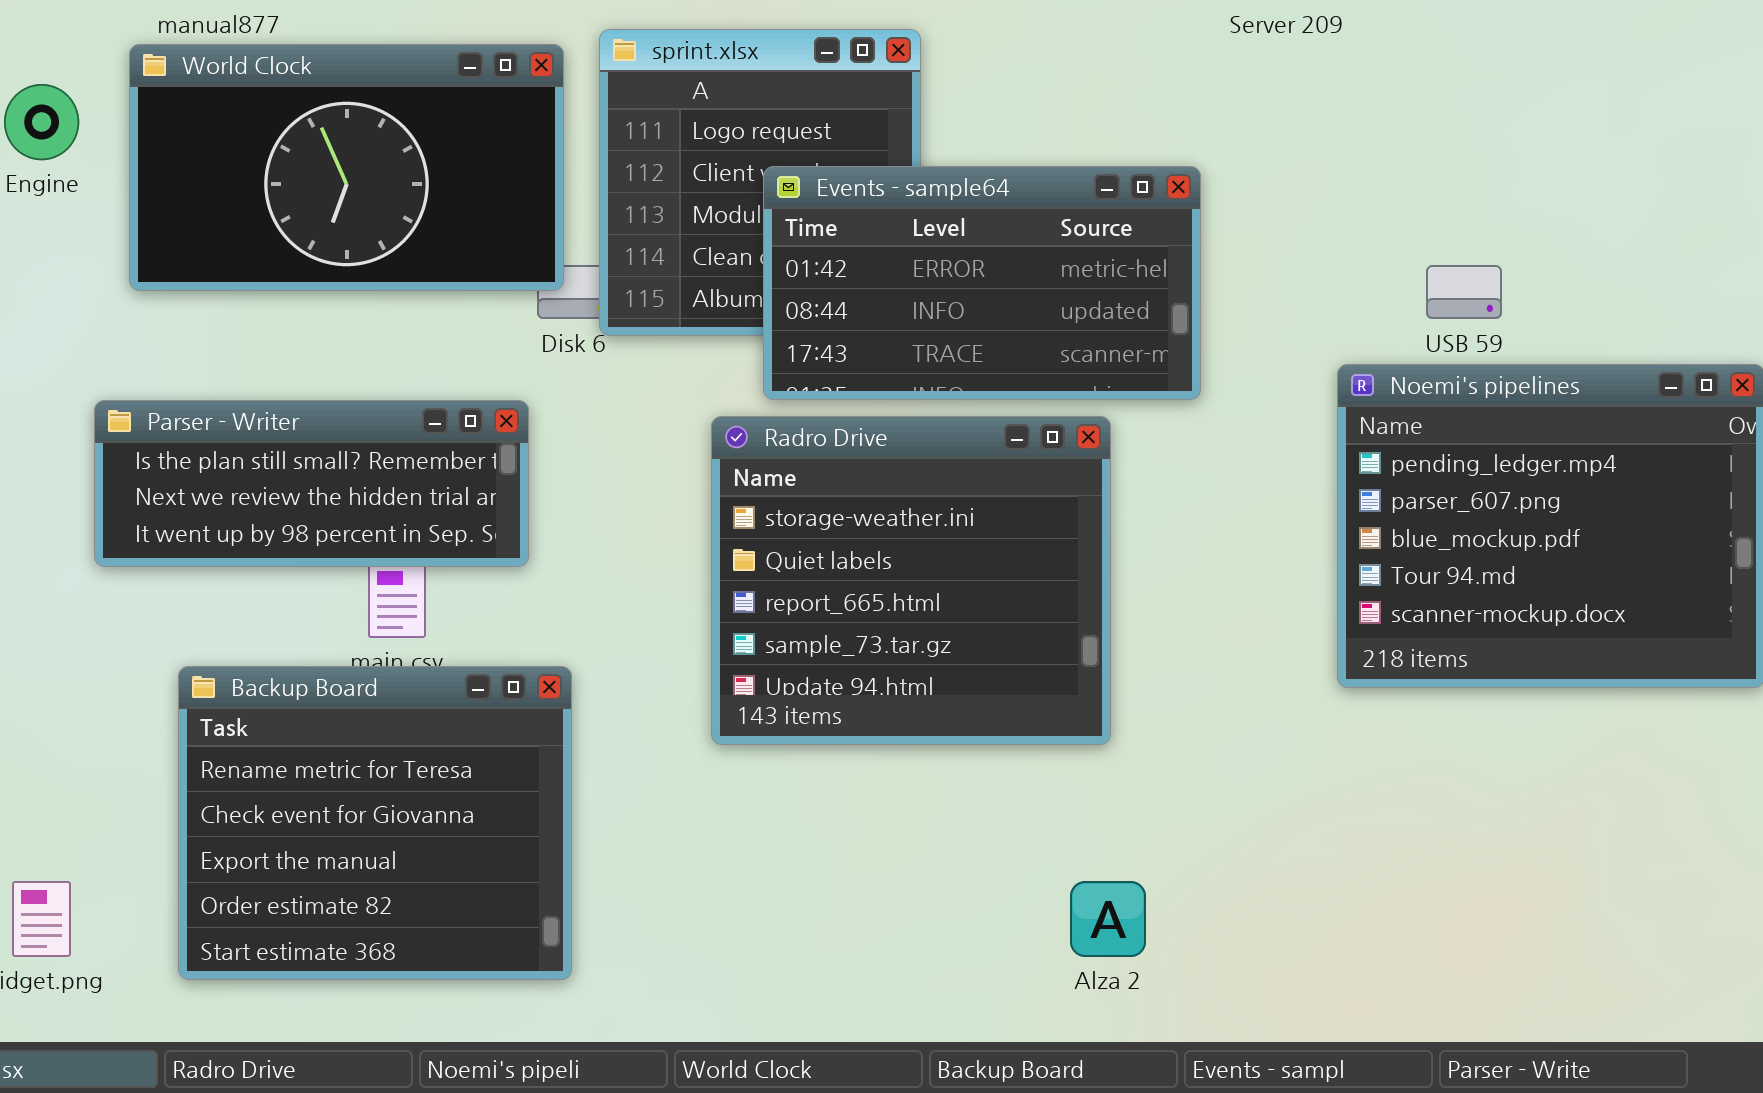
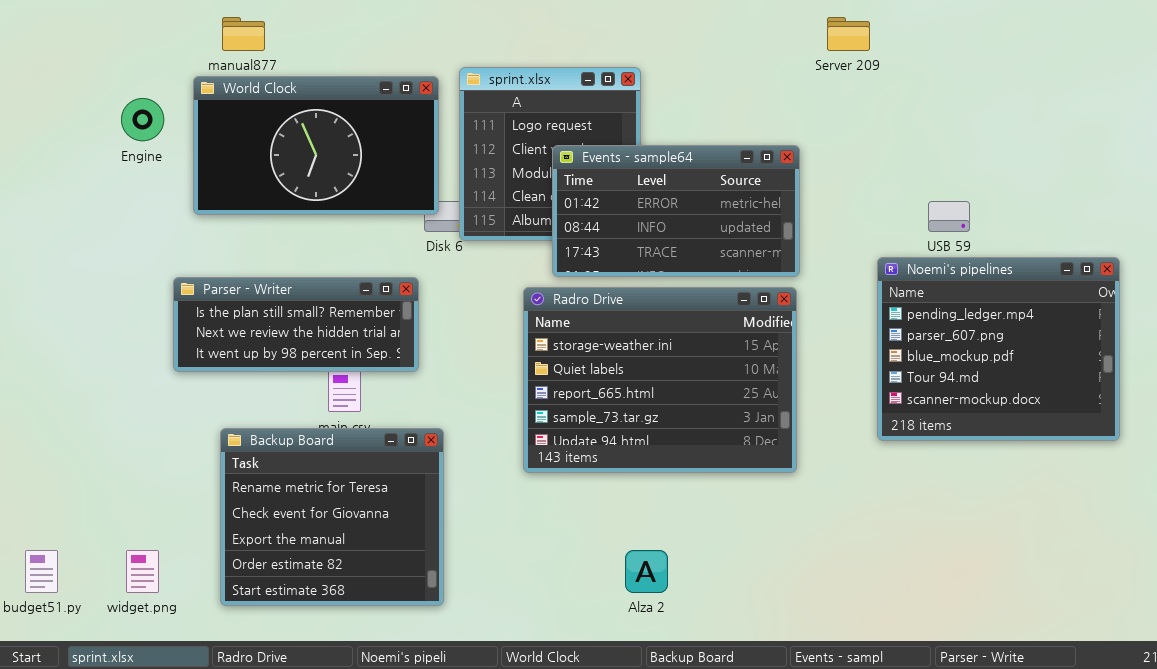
Radro Drive: [711,416,1111,745] -> [523,287,797,473], resized
Alza 2: [1070,881,1146,957] -> [625,550,668,593], moved

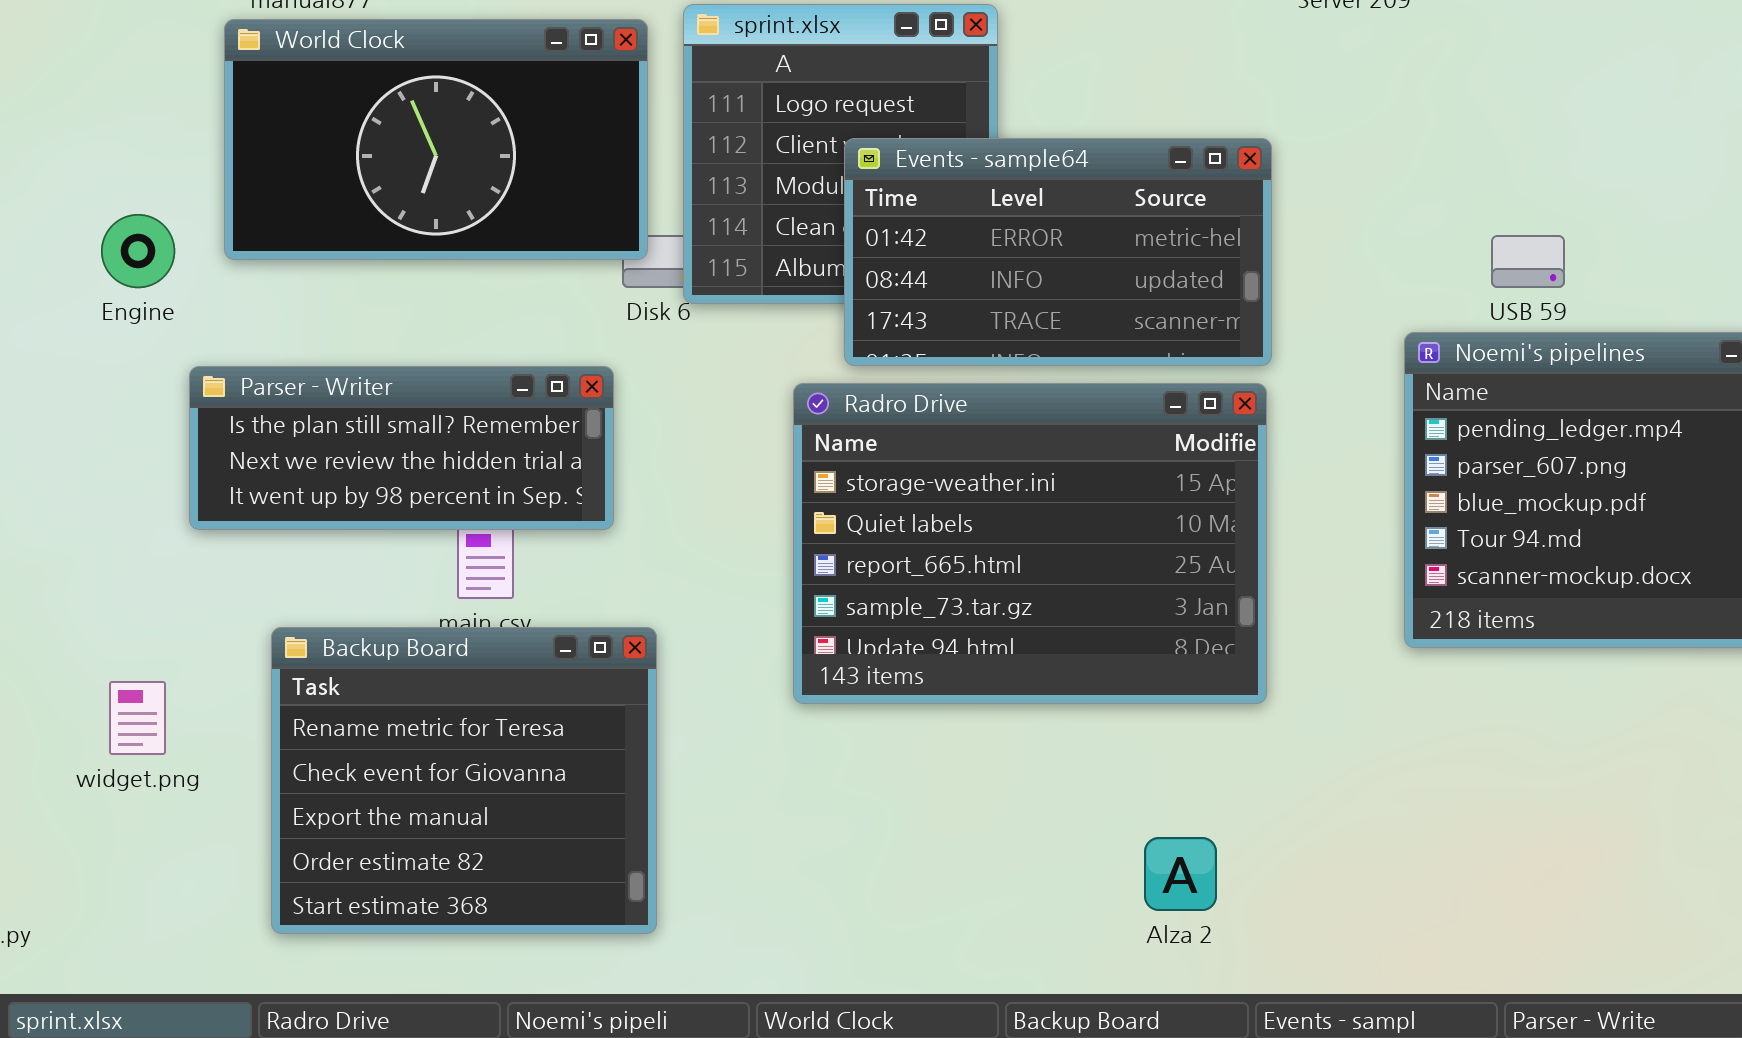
Engine: [121,98,164,141] -> [101,214,175,288], moved
widget.png: [126,550,159,593] -> [109,681,166,755], moved
Alza 2: [625,550,668,593] -> [1144,837,1217,911], moved

